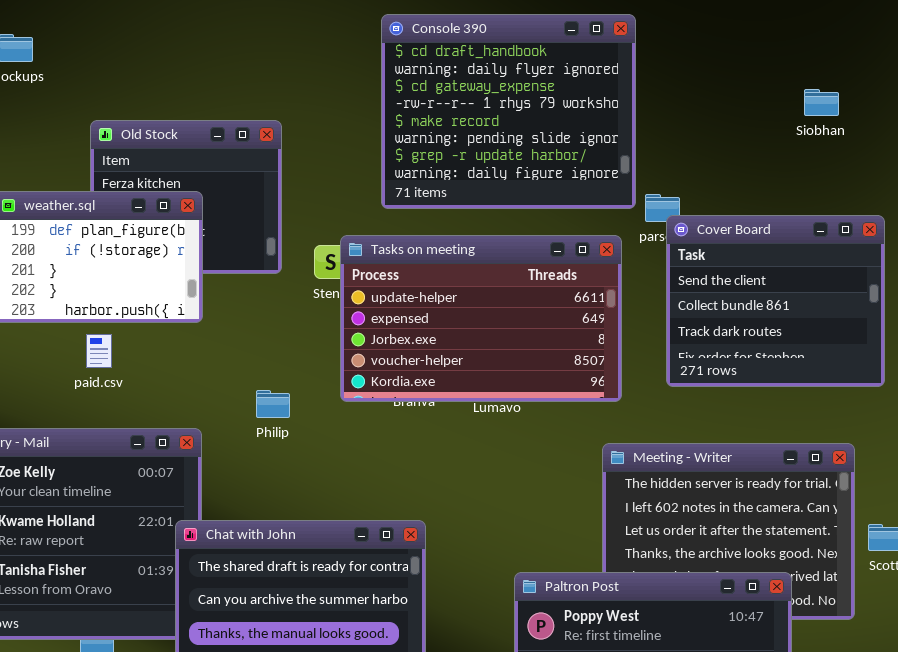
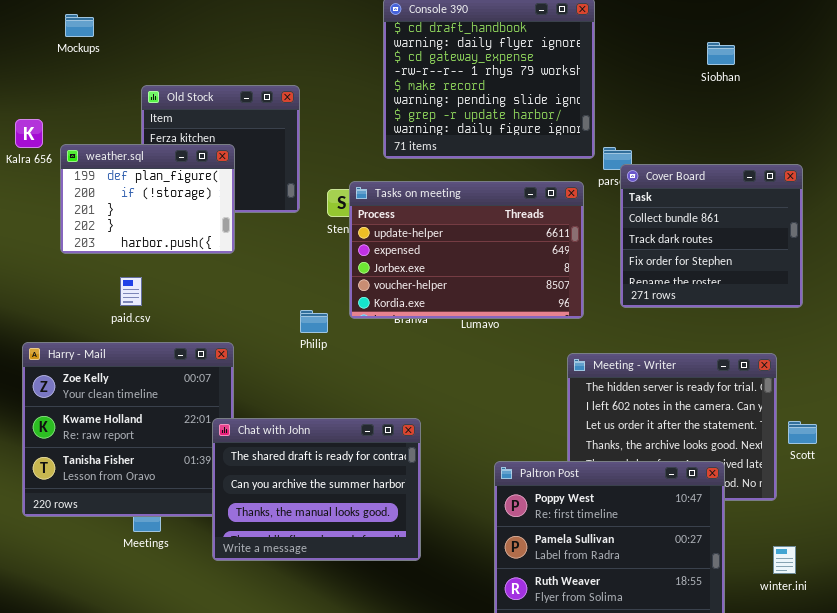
Siobhan: [804,89,839,116] -> [707,42,735,65], moved
Cover Board: [666,215,885,387] -> [620,164,803,308], scrolled down 1 row
paid.csv: [86,334,112,368] -> [120,277,142,306], moved
Philip: [256,390,290,418] -> [300,310,328,333], moved

